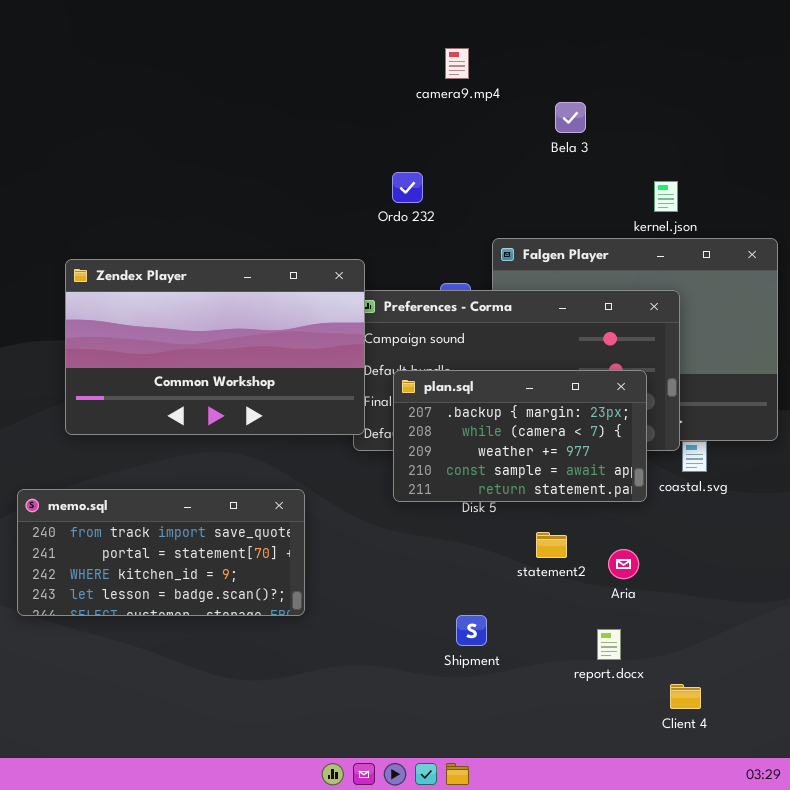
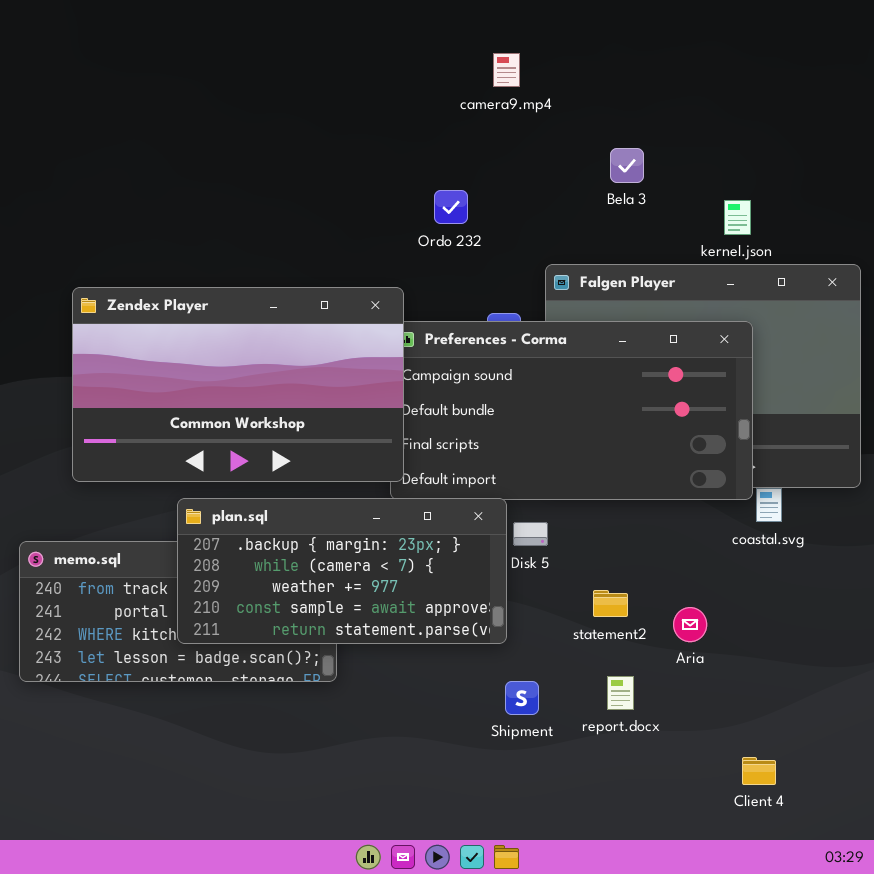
Bela 3: [555,102,586,133] -> [610,148,644,183], moved
plan.sql: [393,370,647,502] -> [177,498,507,644], moved, resized
report.docx: [597,629,621,660] -> [607,676,634,710], moved

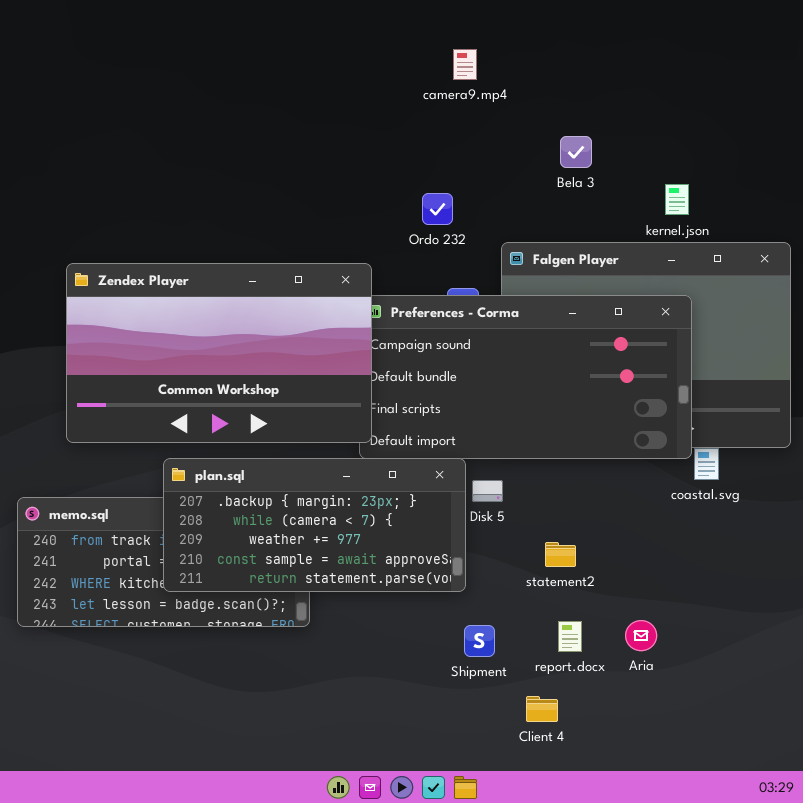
Ordo 232: [434,190,468,224] -> [422,193,453,225], moved
Aria: [673,607,707,642] -> [625,620,657,651], moved
Client 4: [742,757,776,785] -> [526,696,558,722], moved

